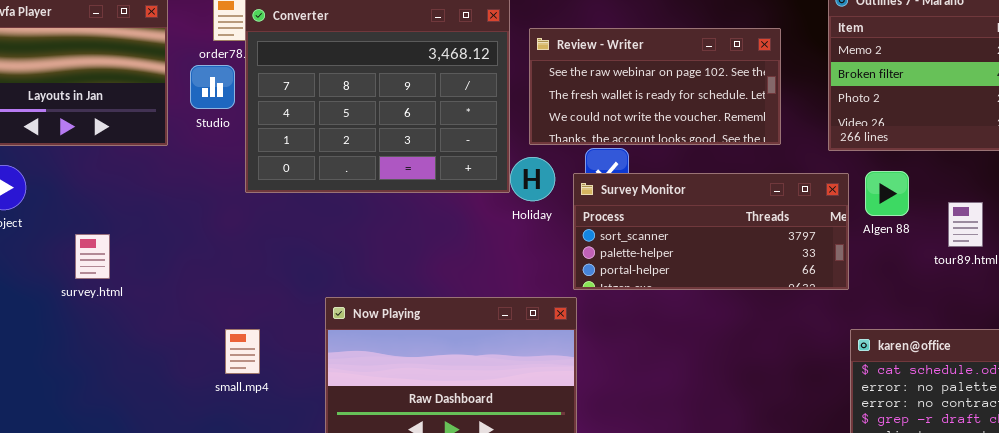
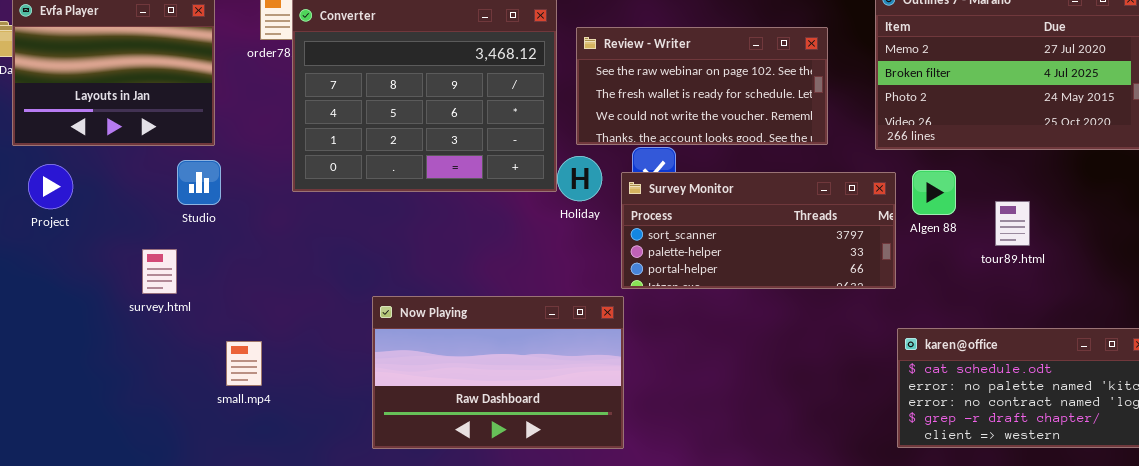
Studio: [190,65,235,109] -> [177,160,221,205], moved
survey.html: [75,234,110,279] -> [142,249,177,294], moved
small.mp4: [225,329,260,374] -> [226,341,262,386], moved

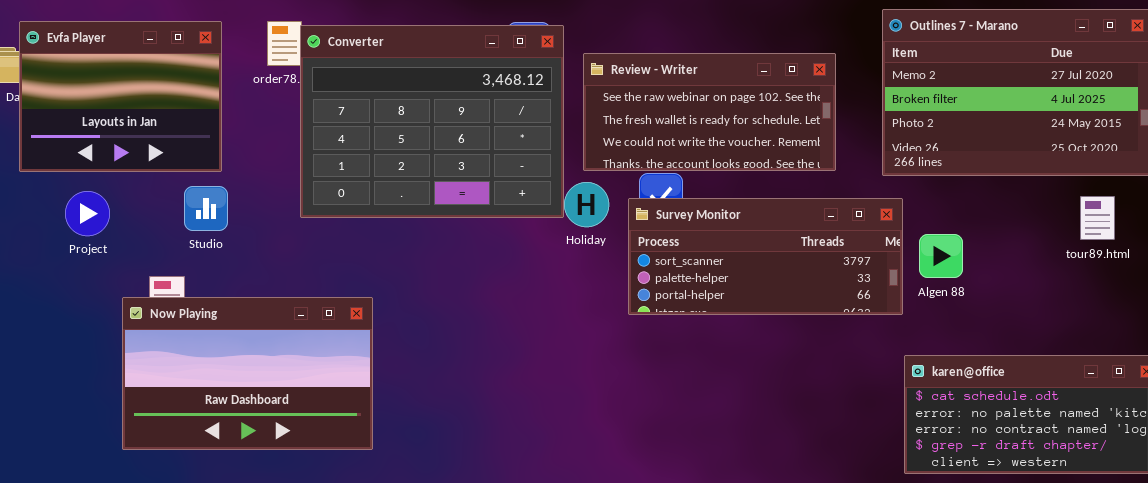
Project: [28,164,73,209] -> [65,191,110,236], moved
Algen 88: [912,170,956,215] -> [919,234,963,278], moved
tour89.html: [995,201,1030,246] -> [1080,196,1115,240], moved
Now Playing: [372,296,624,449] -> [122,297,373,450], moved

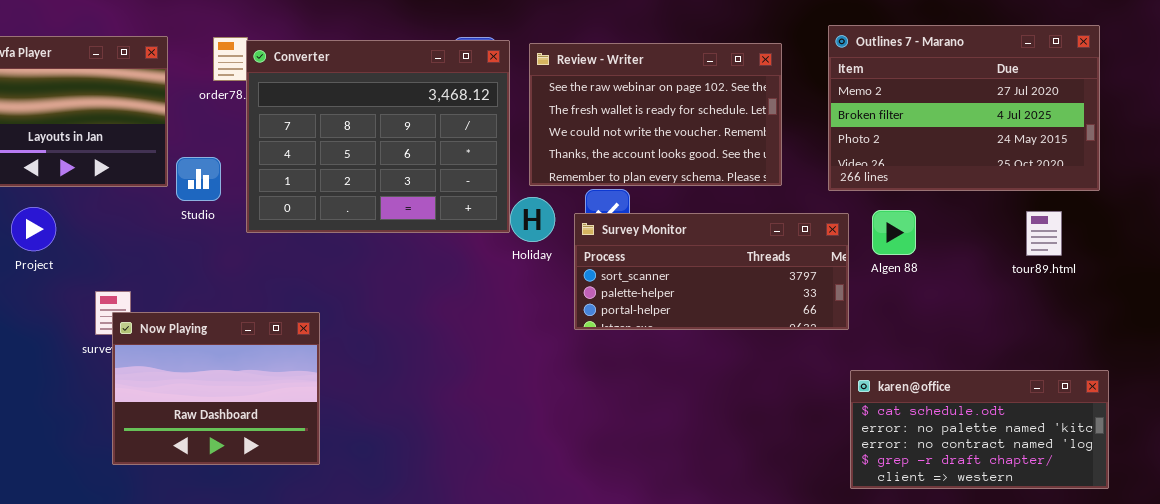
Review - Writer: [583,53,836,171] -> [529,43,782,186], resized
Studio: [184,186,228,231] -> [176,157,221,201], moved
Algen 88: [919,234,963,278] -> [872,210,916,255], moved
Now Playing: [122,297,373,450] -> [112,312,320,465], resized

